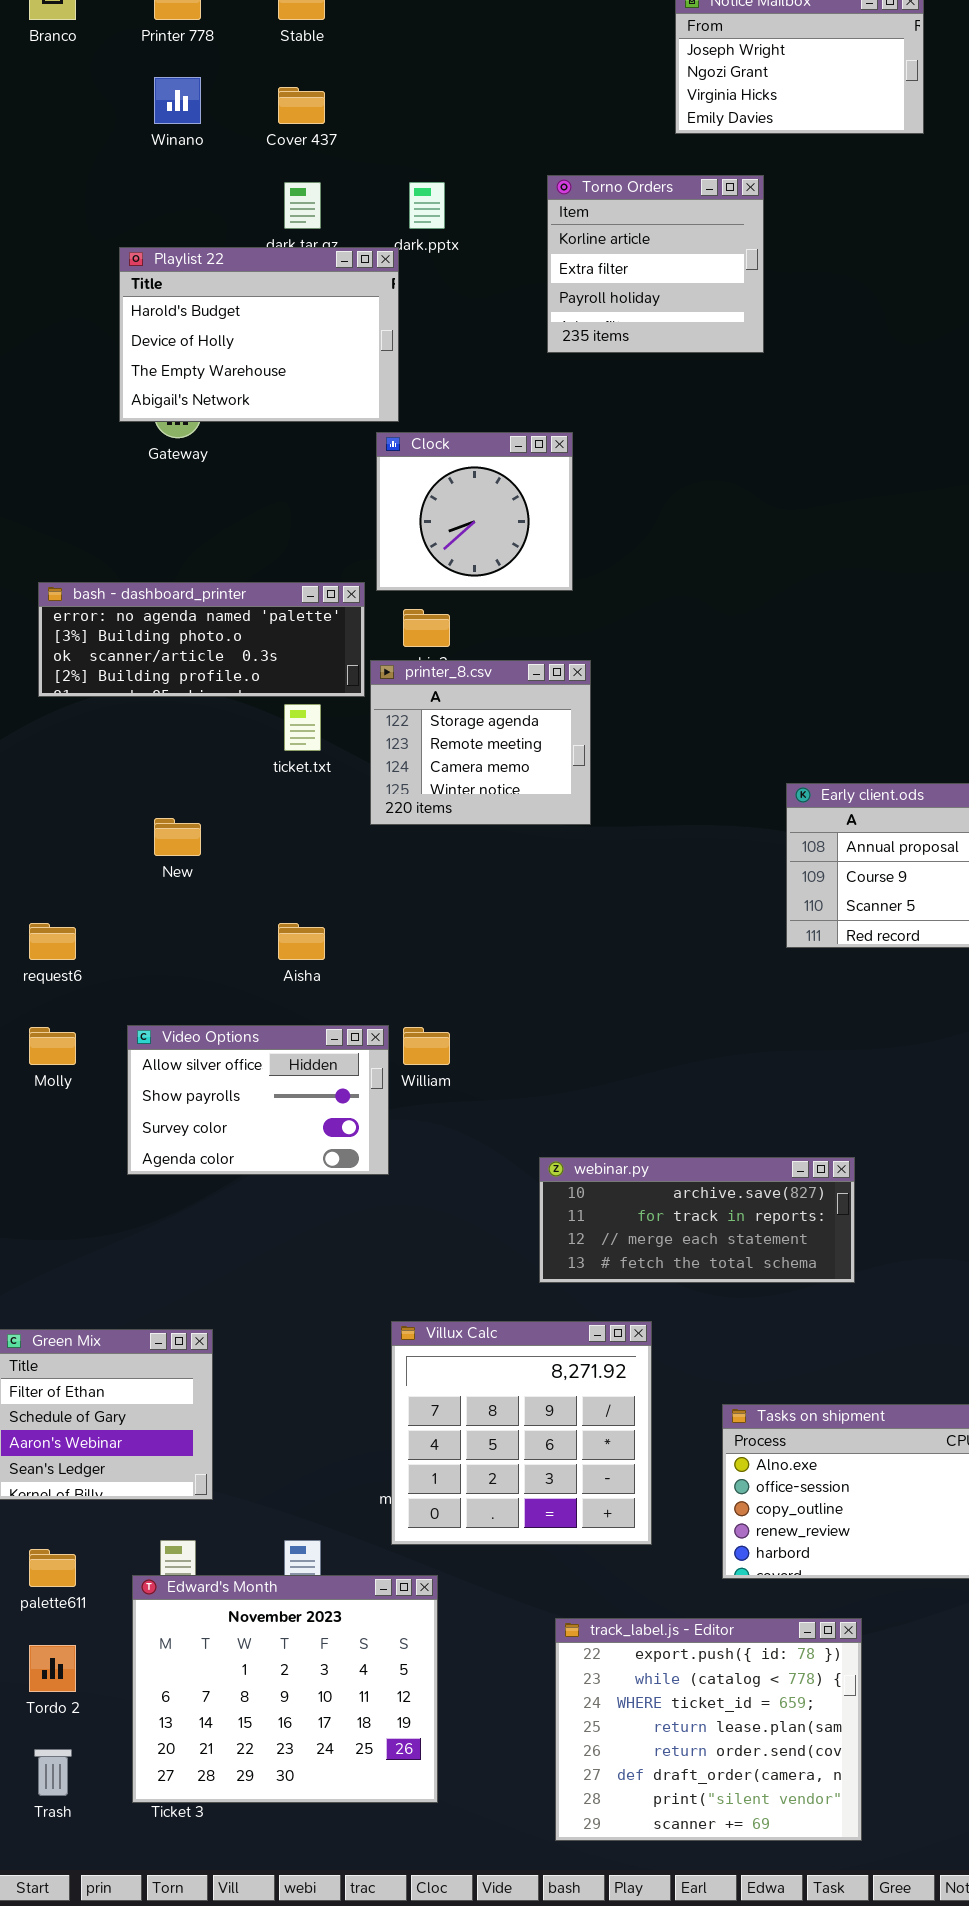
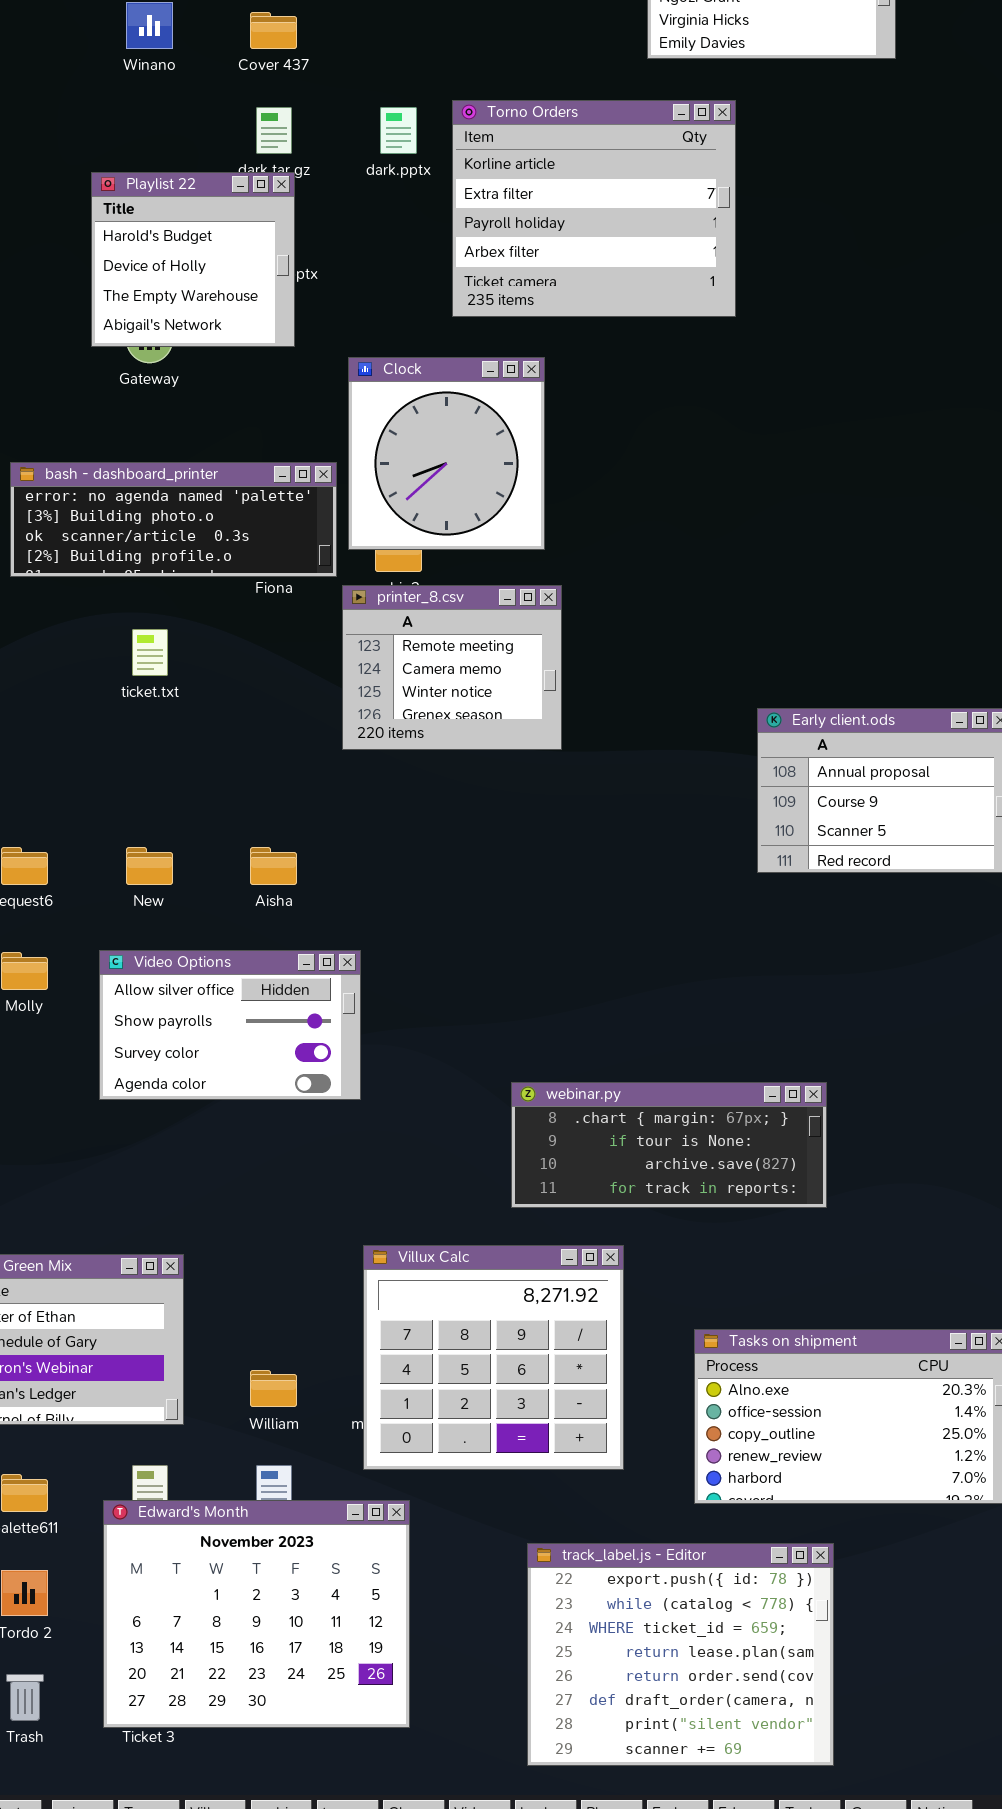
Torno Orders: [547,175,764,353] -> [452,100,736,317], resized
Playlist 22: [119,247,399,422] -> [91,172,295,347], resized
Clock: [376,432,573,591] -> [348,357,545,550], resized
bash - dashboard_printer: [38,582,365,697] -> [10,462,337,577], moved
printer_8.csv: [370,660,591,825] -> [342,585,562,750], scrolled down 1 row
ticket.txt: [284,704,321,751] -> [132,629,168,676], moved
New: [154,818,201,856] -> [126,847,173,885], moved
William: [403,1027,450,1065] -> [250,1370,297,1407], moved
webinar.py: [539,1157,855,1283] -> [511,1082,827,1208], scrolled up 2 rows

